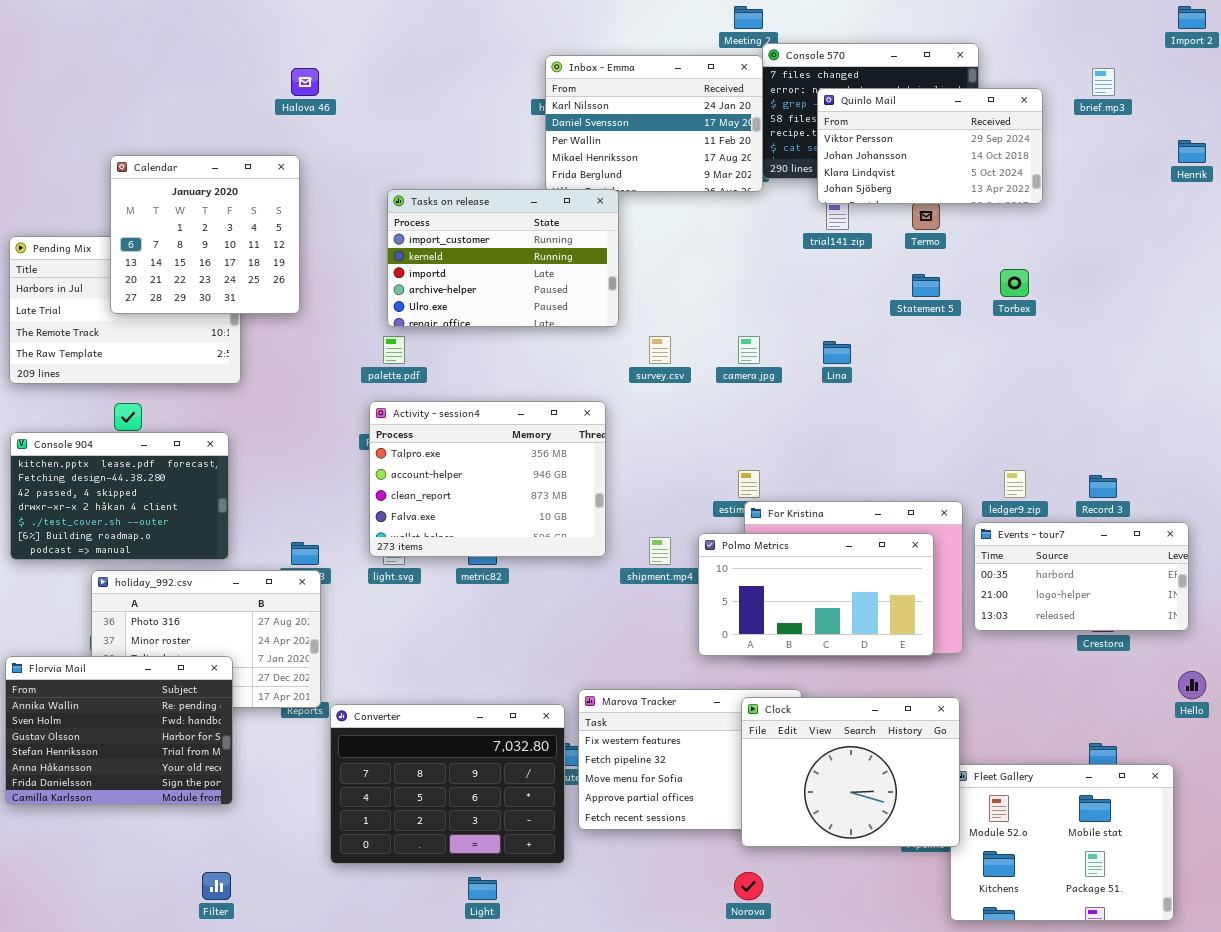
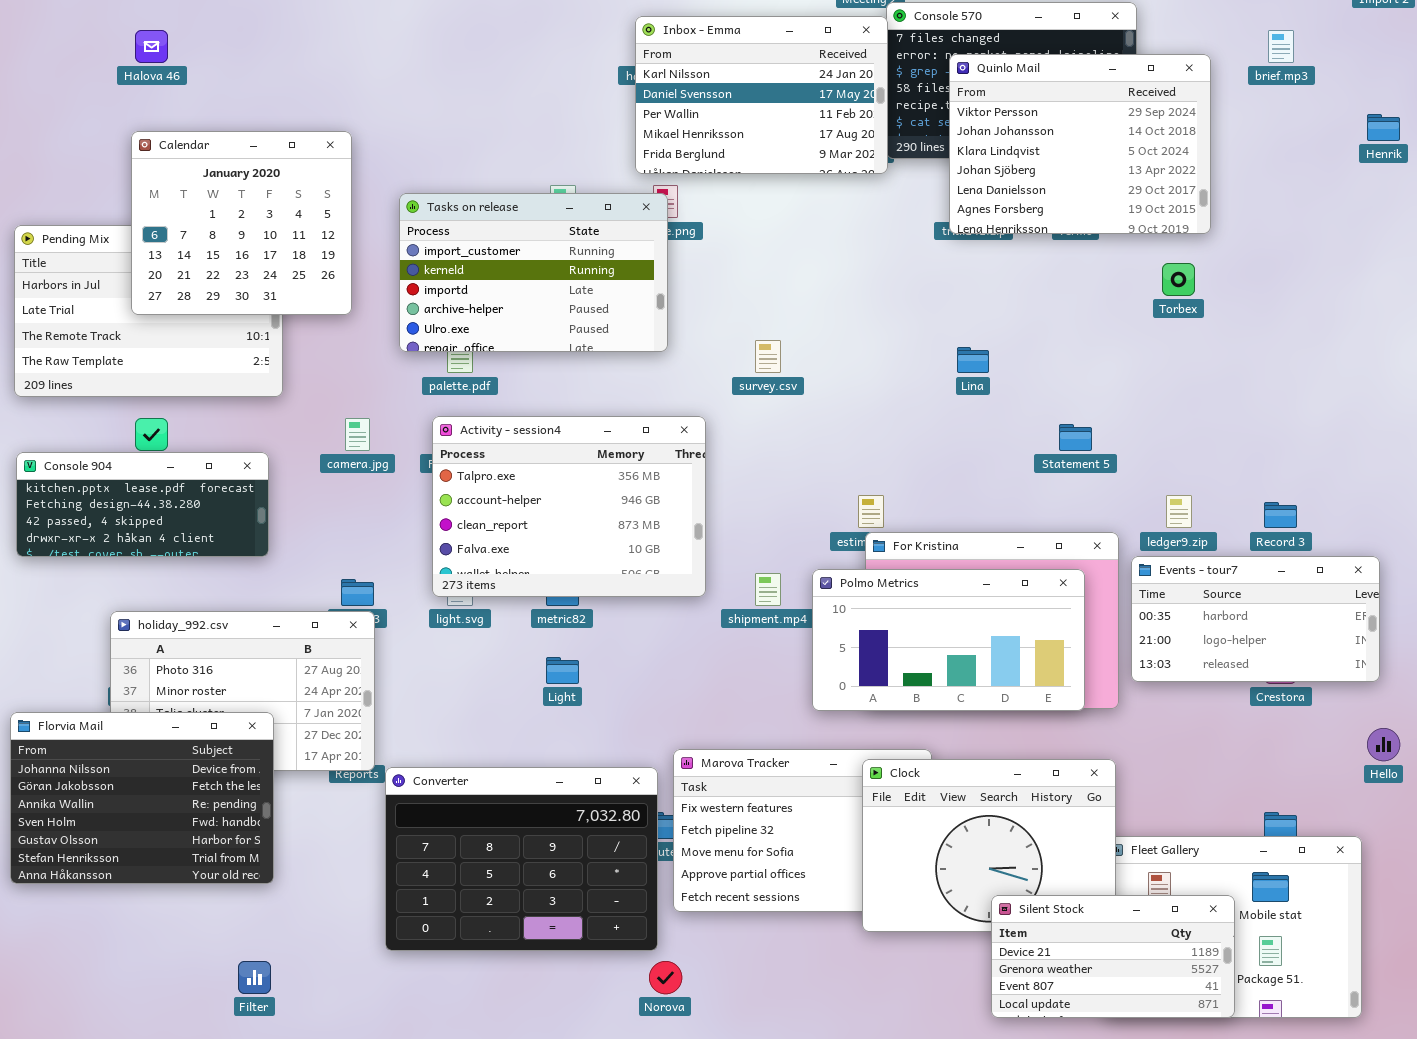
Halova 46: [291,68,319,96] -> [135,30,168,63], moved
Quinlo Mail: [817,88,1043,204] -> [949,54,1211,234], resized
Tasks on release: [387,189,619,327] -> [399,193,668,352], moved
Statement 5: [912,274,940,297] -> [1059,424,1092,451], moved
camera.jpg: [738,336,760,364] -> [345,418,370,451], moved
Console 904: [10,432,229,560] -> [16,452,269,557], resized
Florvia Mail: [5,656,233,805] -> [10,712,274,884], scrolled up 2 rows
Silent Stock: none -> [991,895,1235,1018], opened
Norova: [734,872,763,900] -> [649,961,682,994], moved
Light: [468,877,497,900] -> [546,657,579,684], moved

